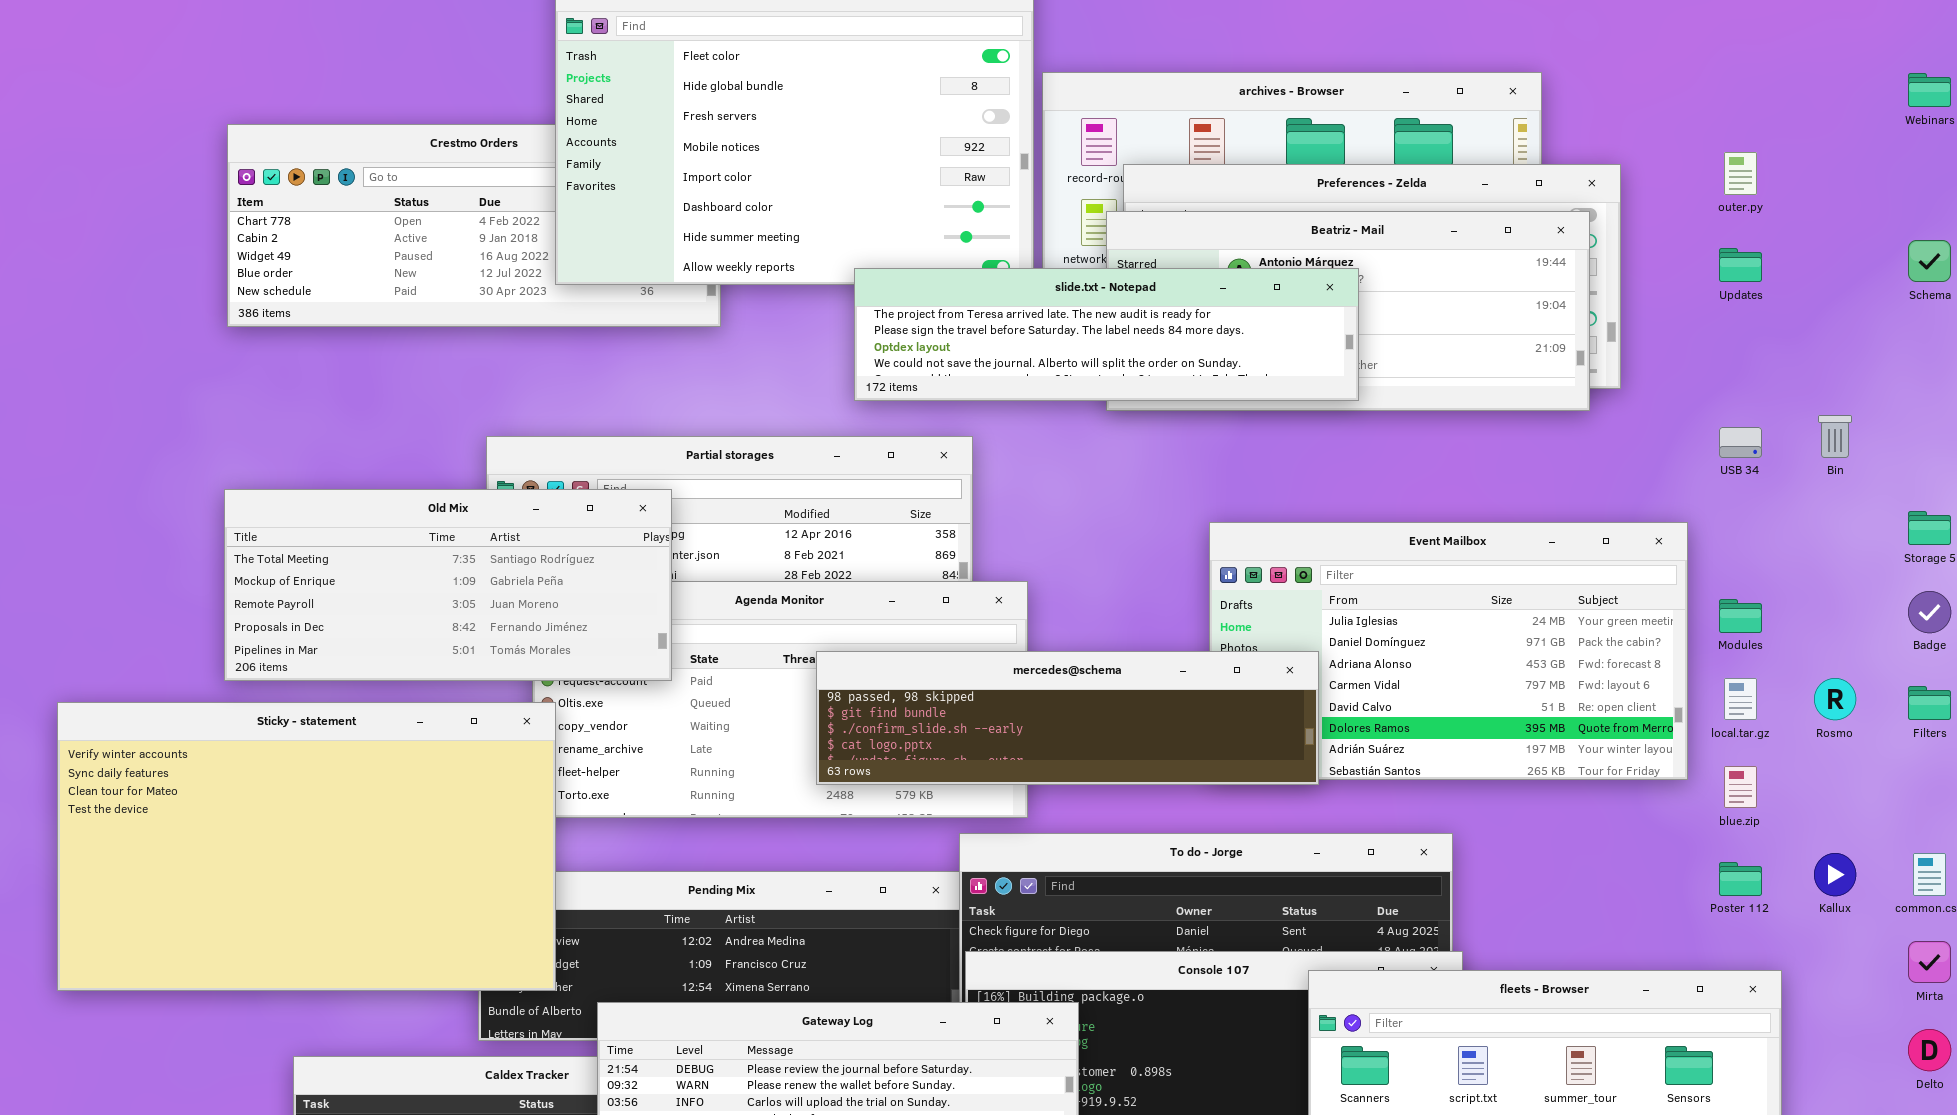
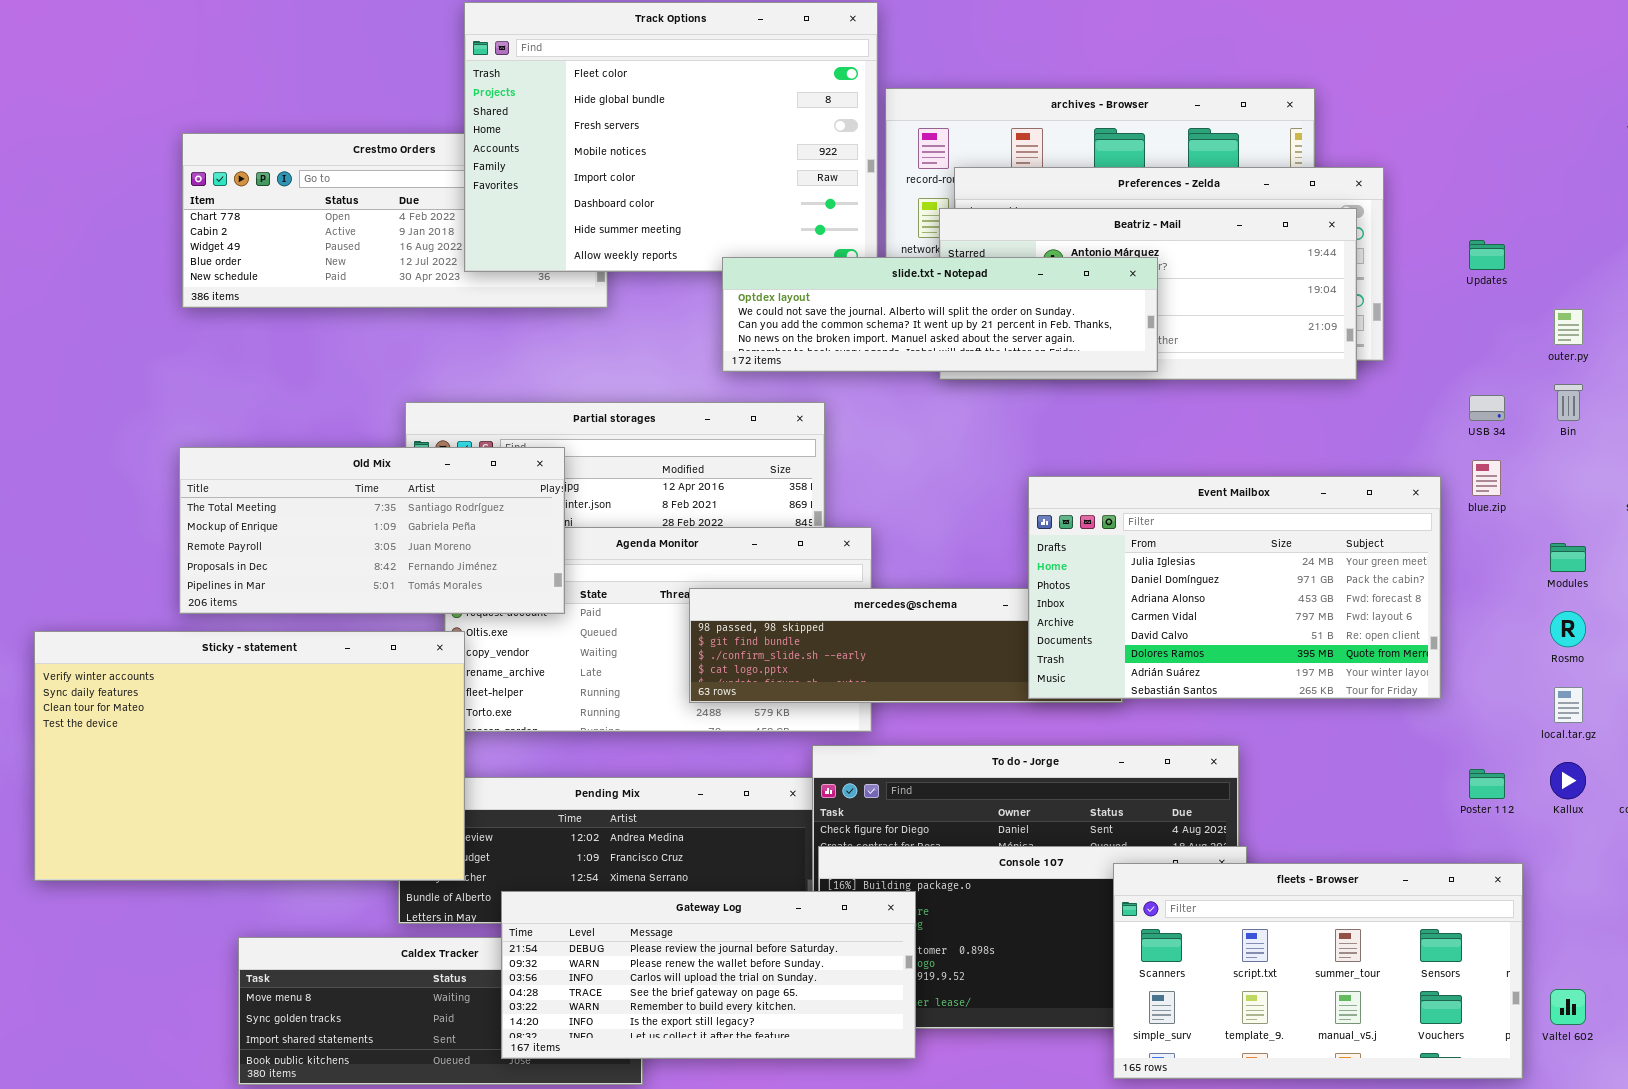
outer.py: [1724,152,1757,195] -> [1554,309,1583,345], moved
slide.txt - Notepad: [854,268,1359,401] -> [722,257,1158,372], scrolled down 2 rows
Event Mailbox: [1209,522,1688,780] -> [1028,476,1441,699], raised
Modules: [1719,599,1762,633] -> [1550,543,1586,572], moved
local.tar.gz: [1724,678,1757,720] -> [1554,687,1583,723], moved
blue.zip: [1724,766,1757,808] -> [1472,460,1501,496], moved

